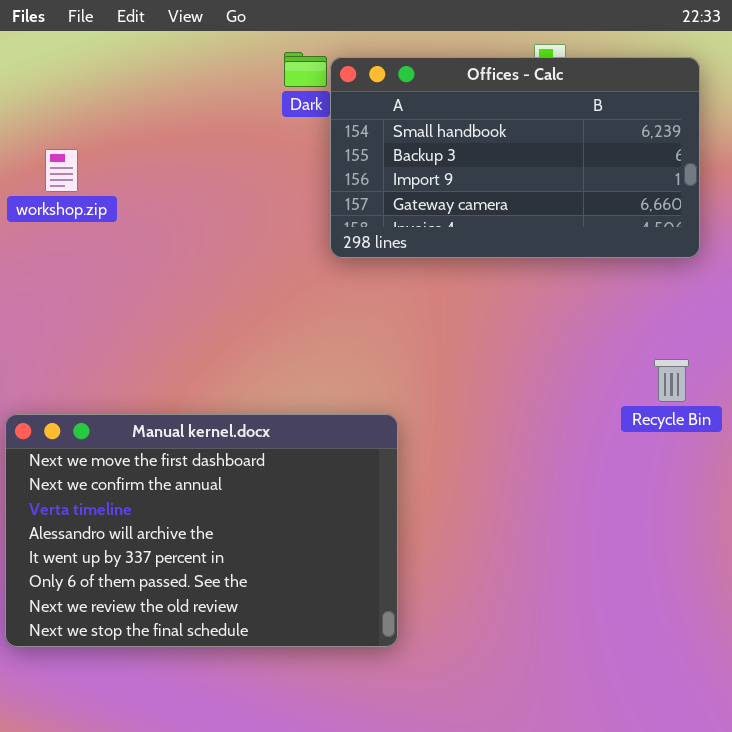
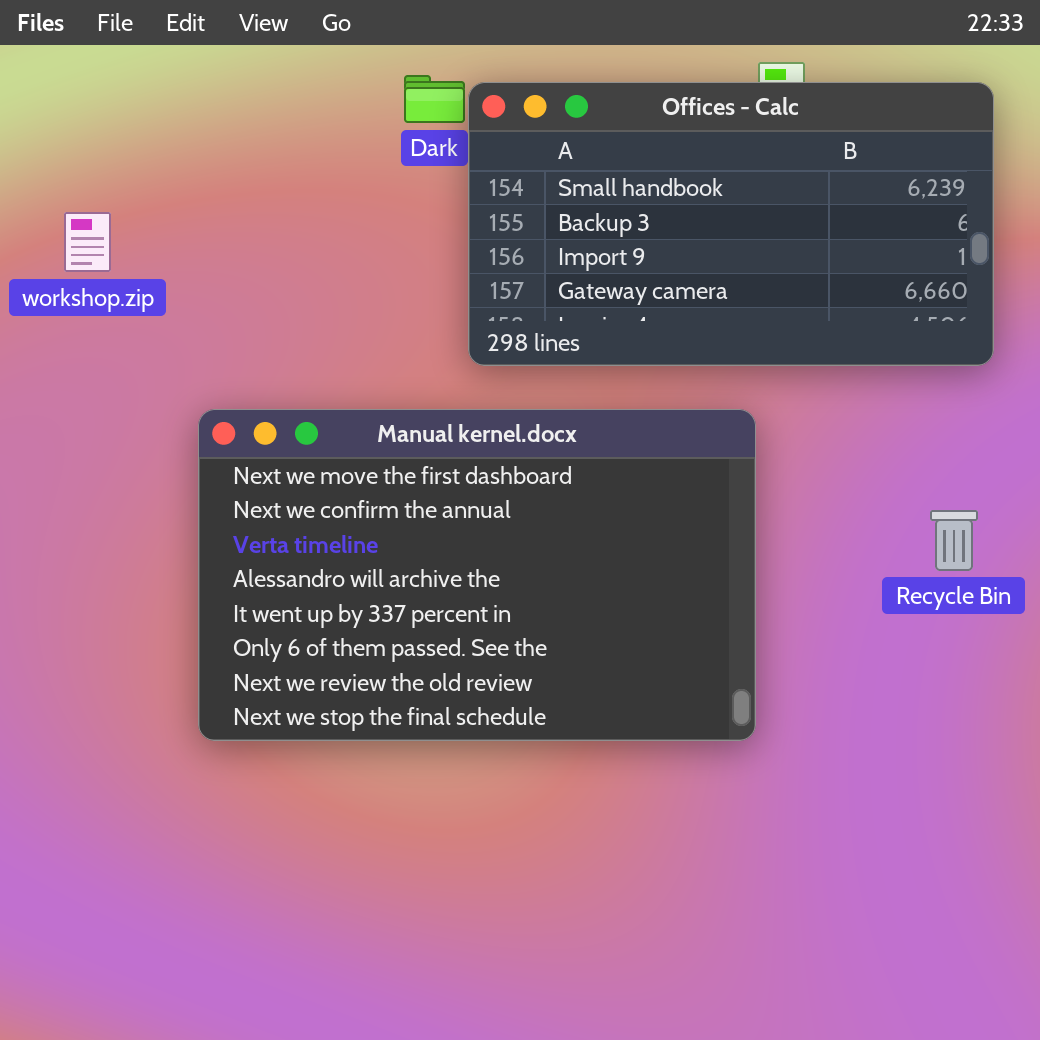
Manual kernel.docx: [5,414,398,647] -> [198,409,756,741], moved

